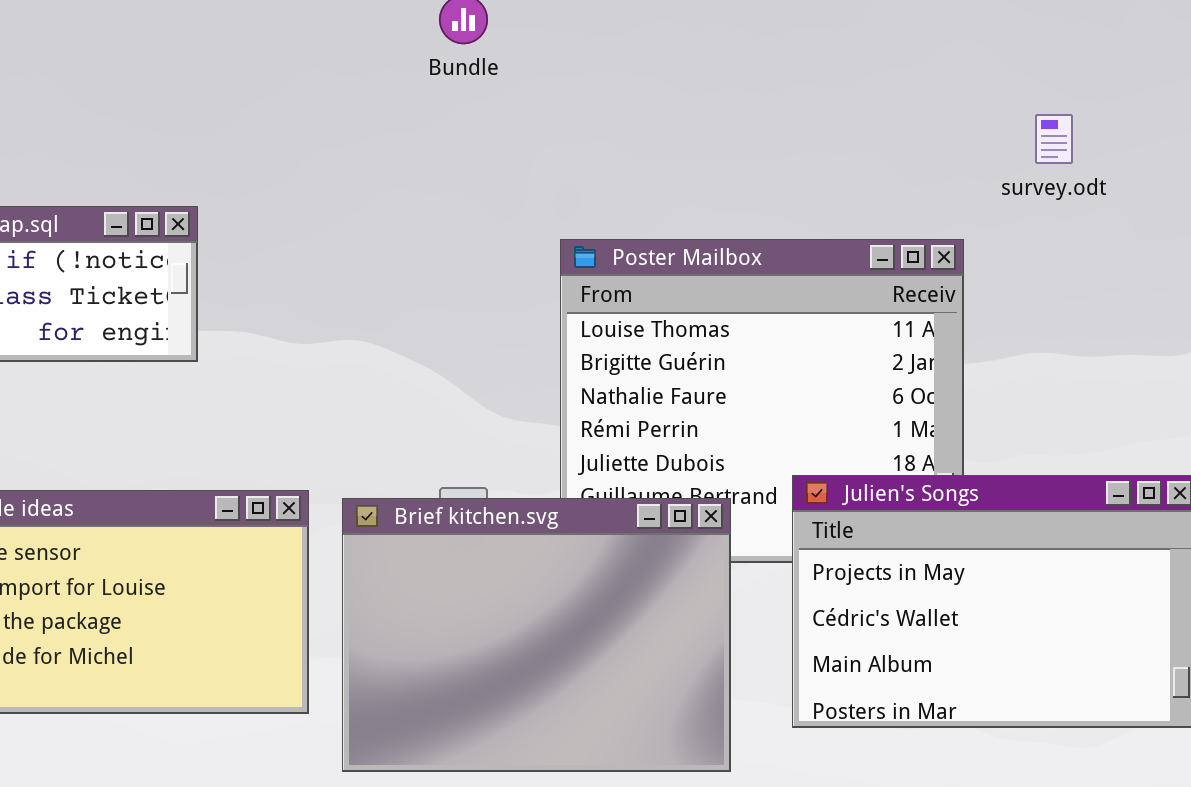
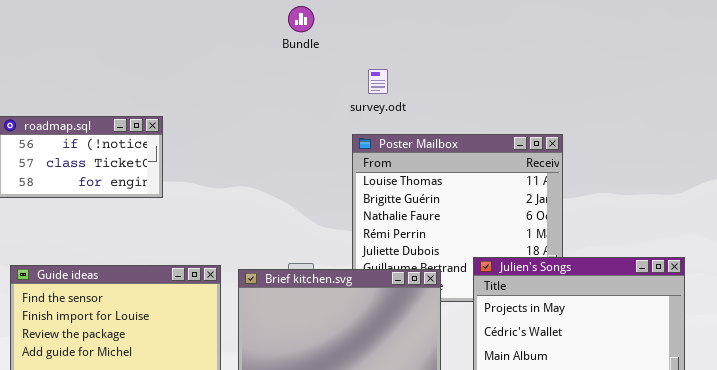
survey.odt: [1035,114,1073,164] -> [368,69,388,94], moved

